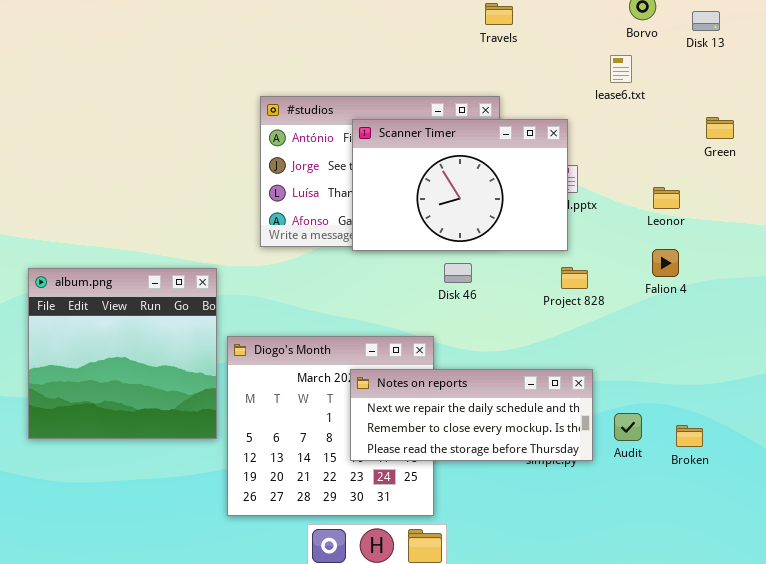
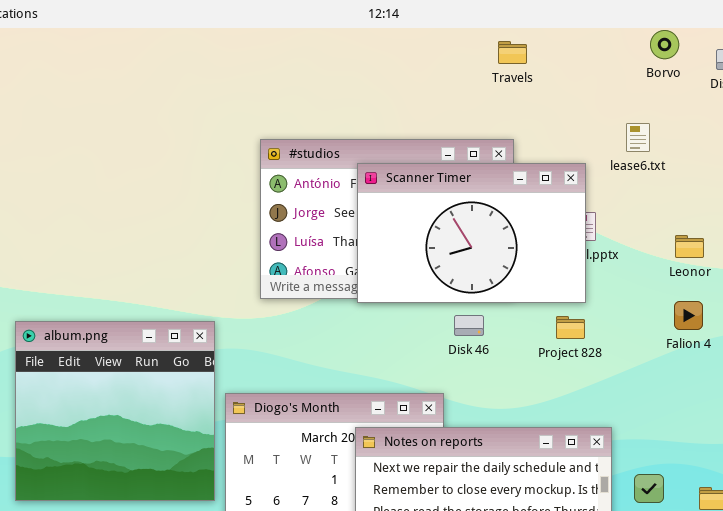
lease6.txt: [610,55,632,83] -> [626,123,650,152], moved
Project 828: [561,267,588,289] -> [556,316,585,339], moved

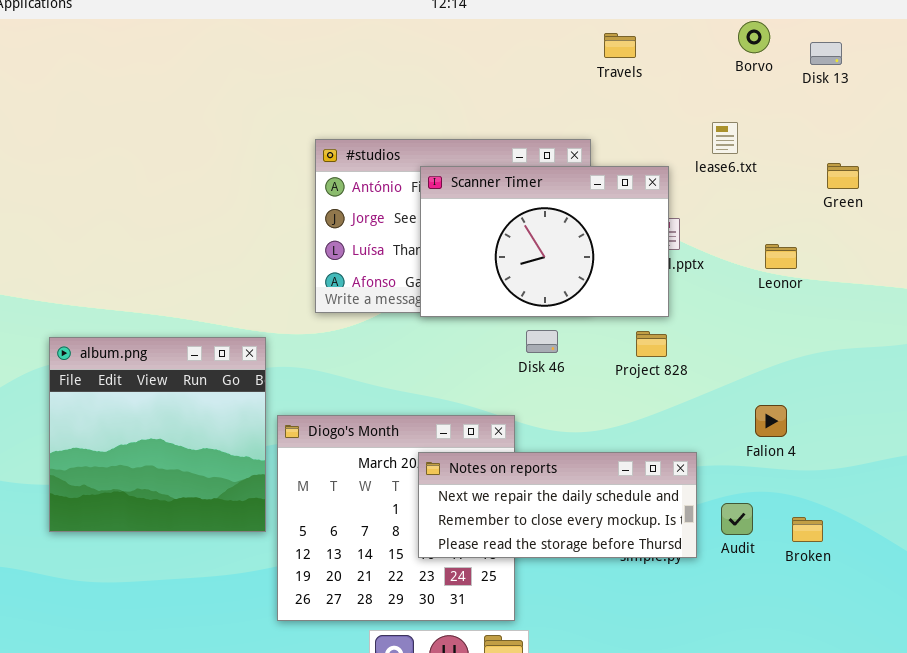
Travels: [498,41,527,64] -> [604,33,636,58], moved
Falion 4: [674,301,703,330] -> [755,405,787,437], moved

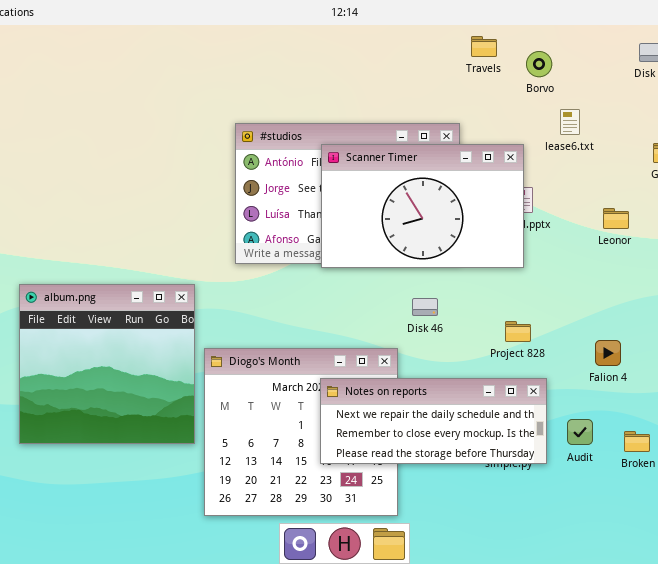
Borvo: [738,21,770,53] -> [526,51,552,77], moved
Disk 46: [526,330,558,353] -> [412,298,438,316], moved
Project 828: [636,331,667,357] -> [505,321,531,342], moved

